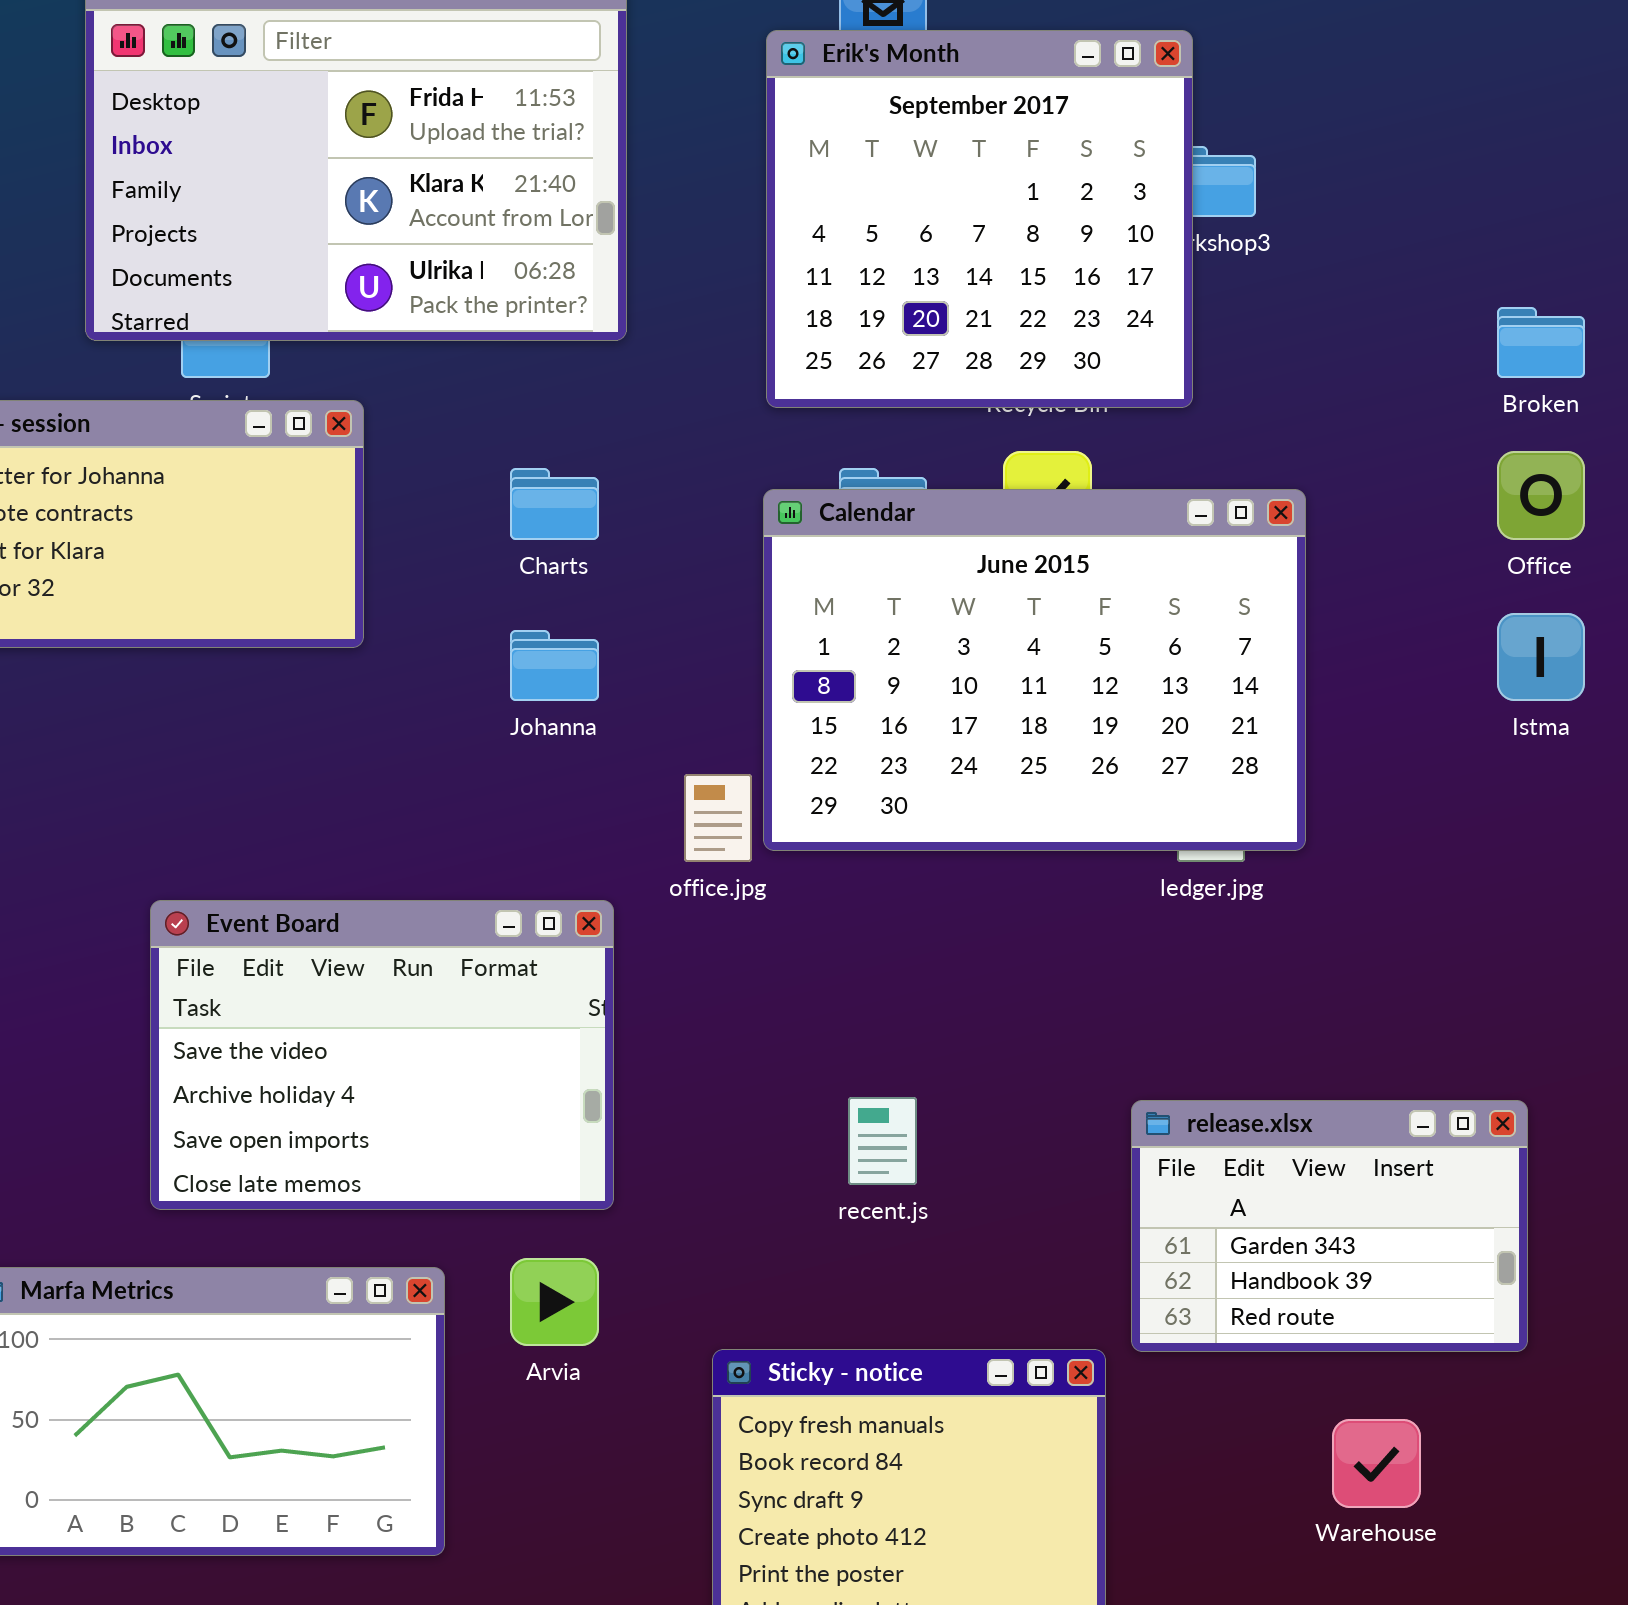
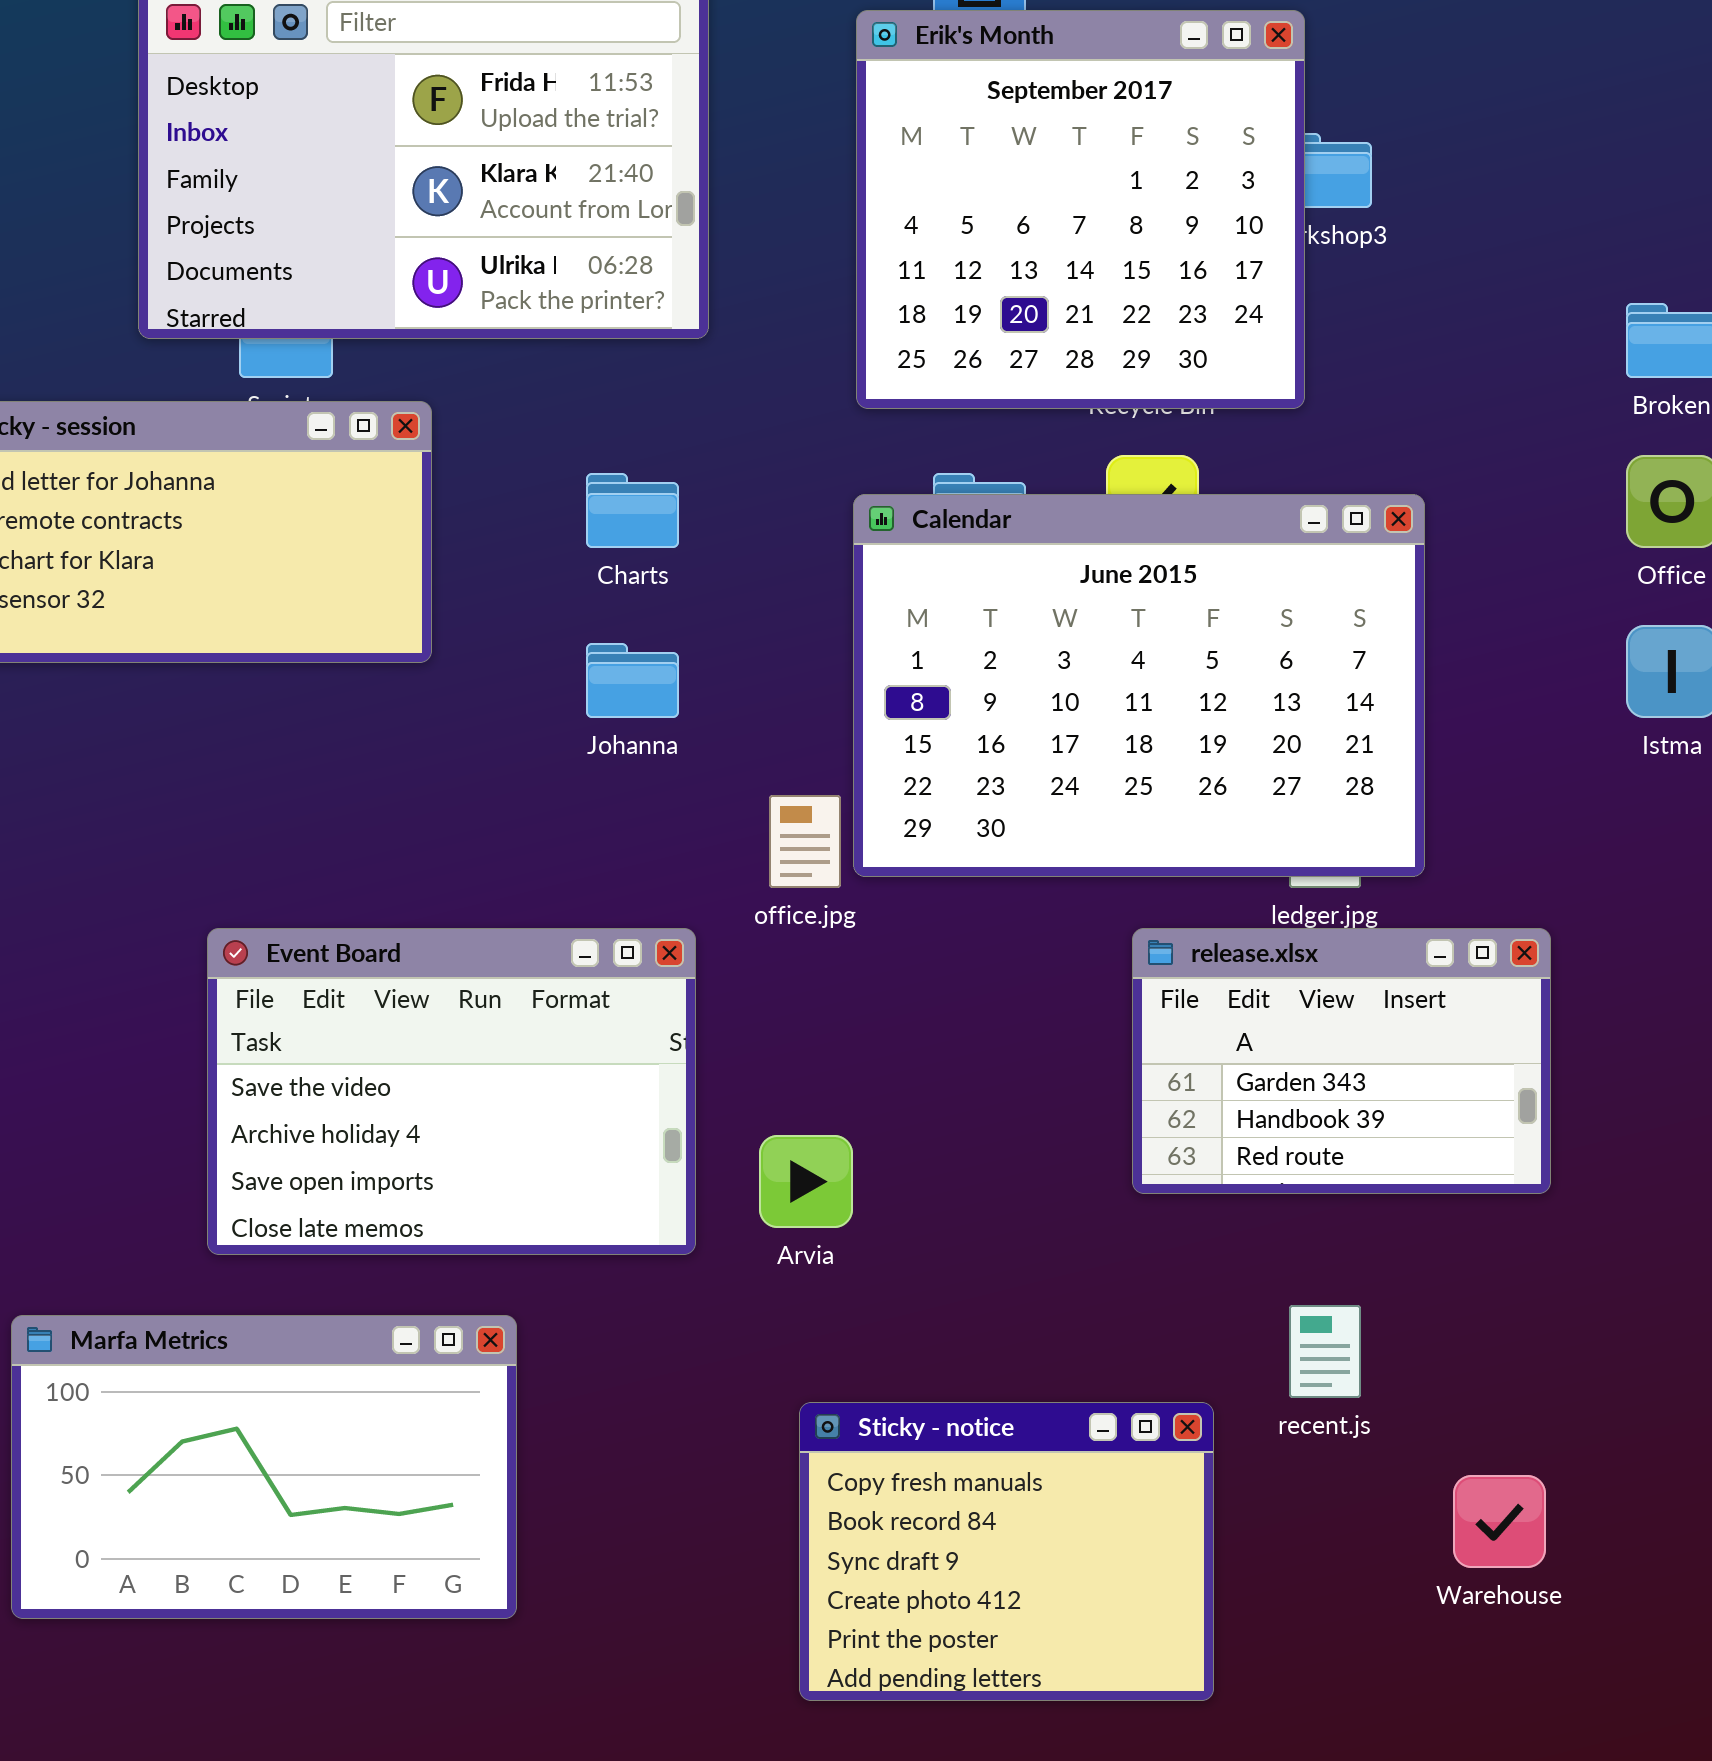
recent.js: [848,1097,917,1185] -> [1289,1305,1361,1398], moved
release.xlsx: [1131,1100,1528,1352] -> [1132,928,1551,1194], moved
Arvia: [510,1258,599,1346] -> [759,1135,853,1228], moved

